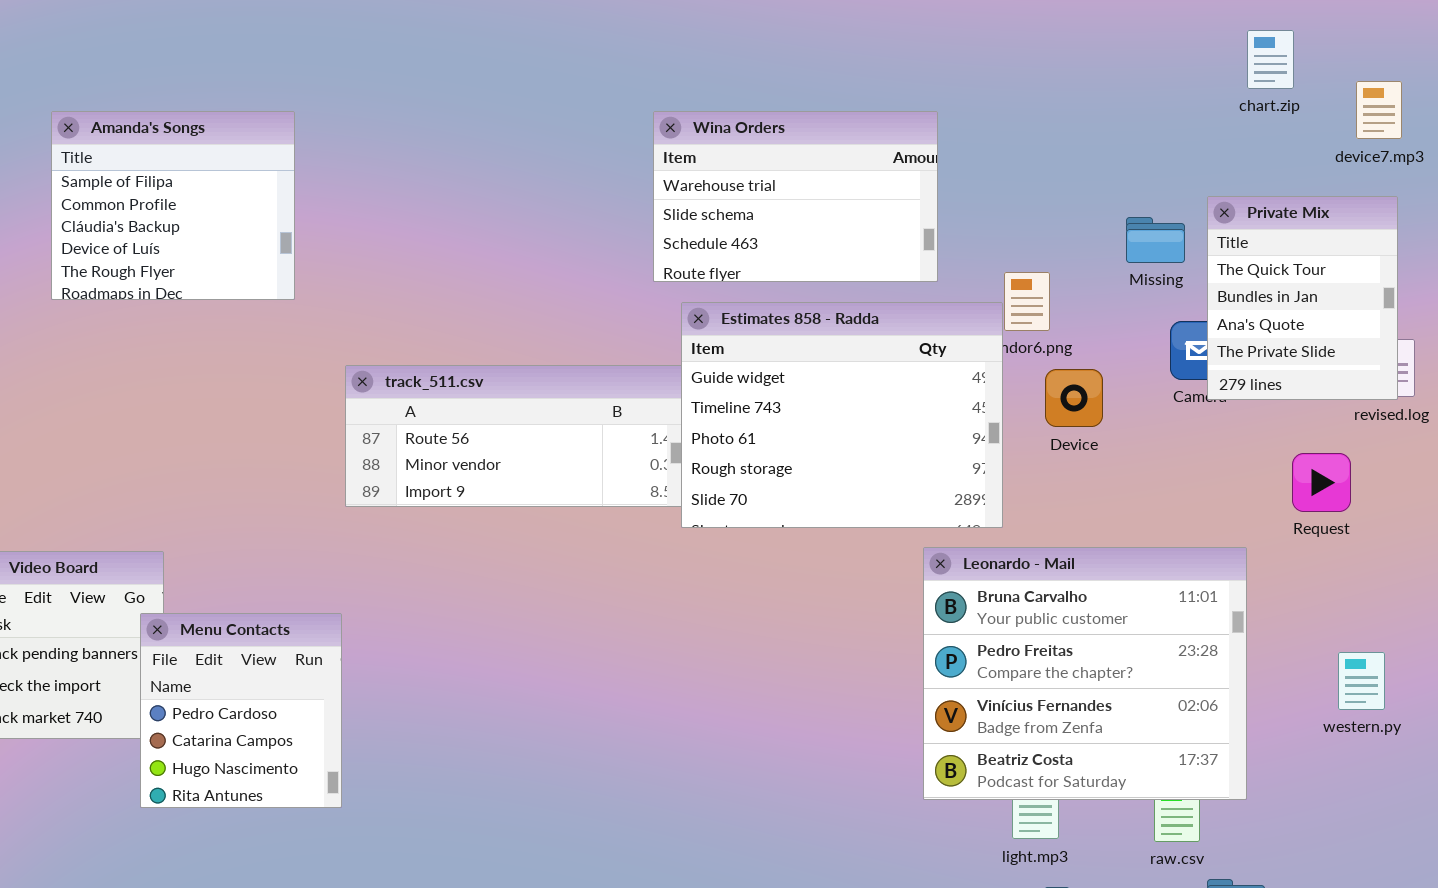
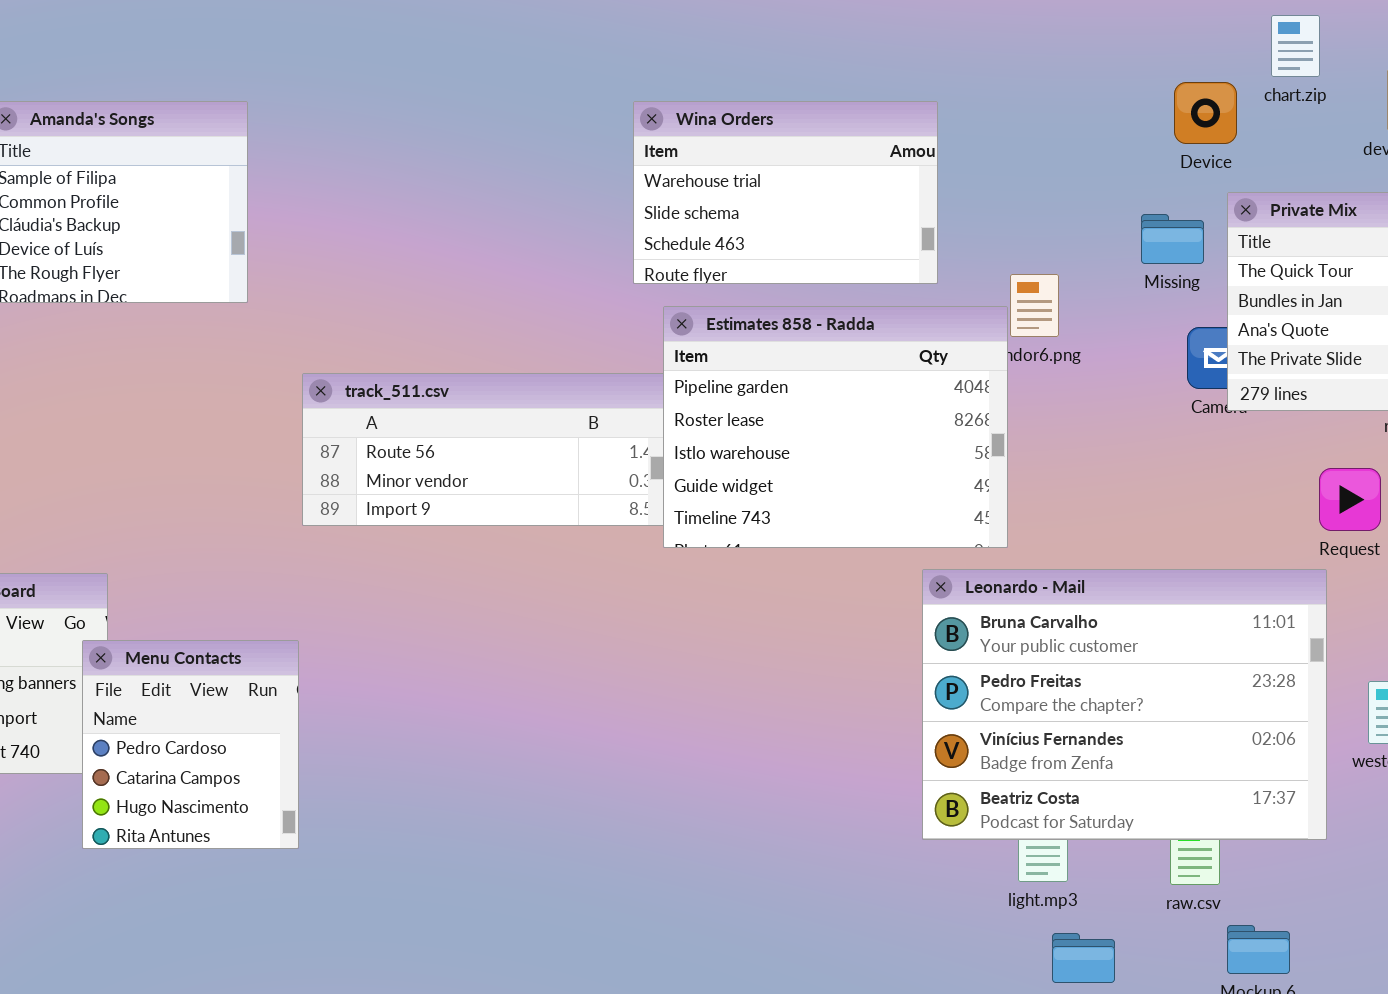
Estimates 858 - Radda: [681,302,1003,528] -> [663,306,1008,548], scrolled up 3 rows
Device: [1045,369,1103,427] -> [1174,82,1237,144], moved
Leonardo - Mail: [923,547,1247,800] -> [922,569,1327,840], resized

